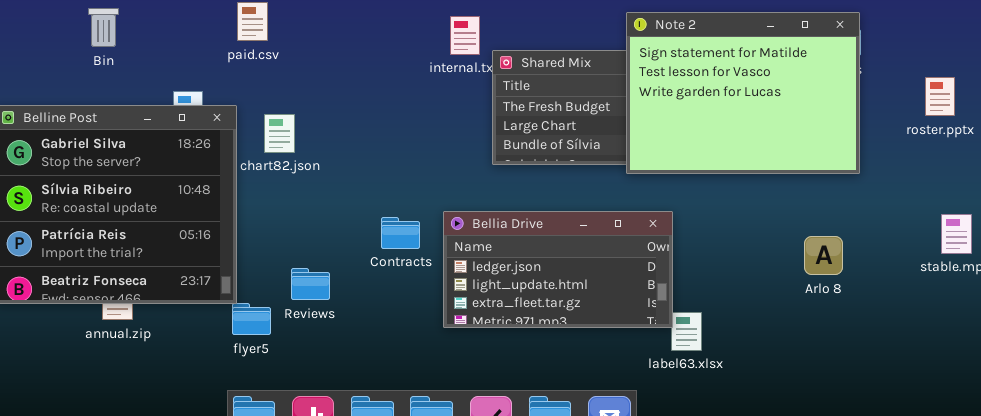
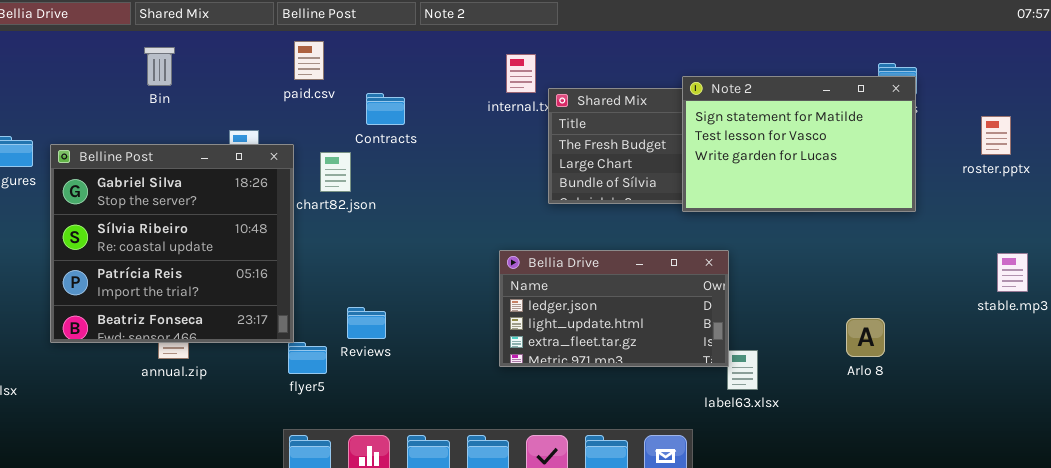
Note 2: [626,12,860,174] -> [682,76,916,212], resized
Contracts: [381,217,420,249] -> [366,93,405,125], moved
Arlo 8: [804,236,843,275] -> [846,318,885,357], moved

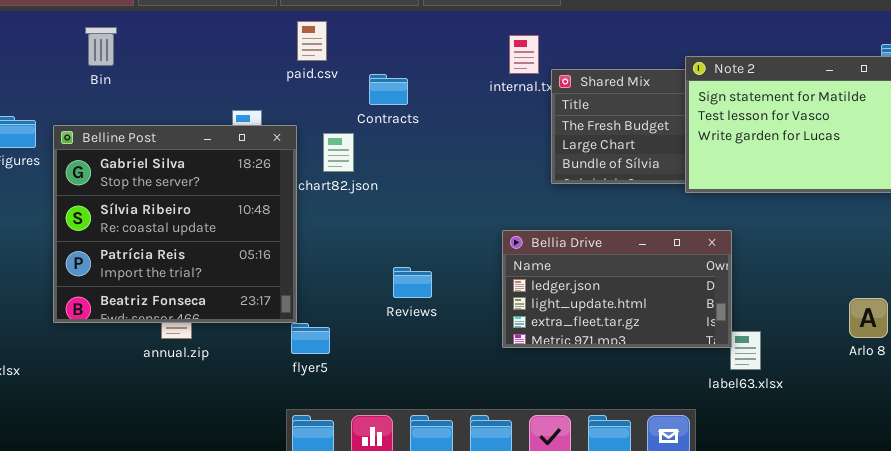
Bin: [144,47,175,86] -> [85,27,117,66], moved
Reviews: [347,307,386,339] -> [393,267,432,298], moved

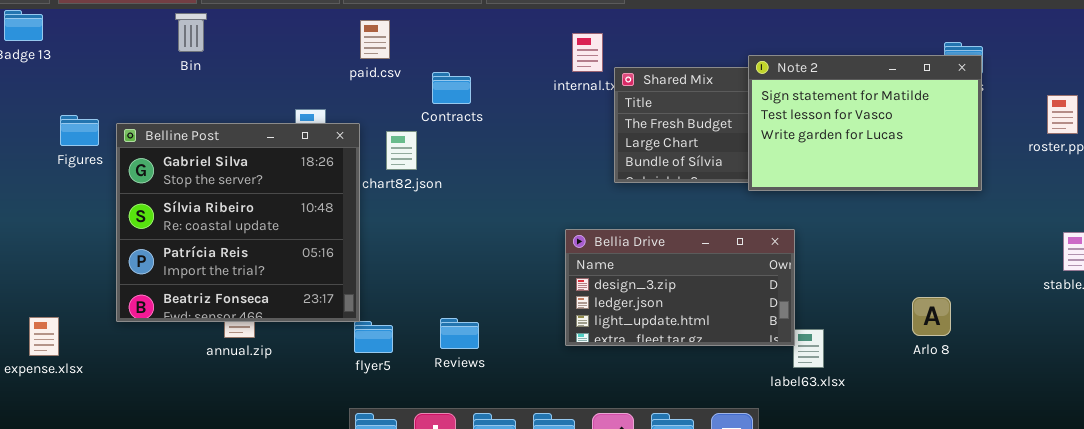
Bin: [85,27,117,66] -> [175,13,207,52], moved
Bellia Drive: [502,230,732,348] -> [565,229,795,346], scrolled up 1 row
Reviews: [393,267,432,298] -> [440,318,479,349], moved

